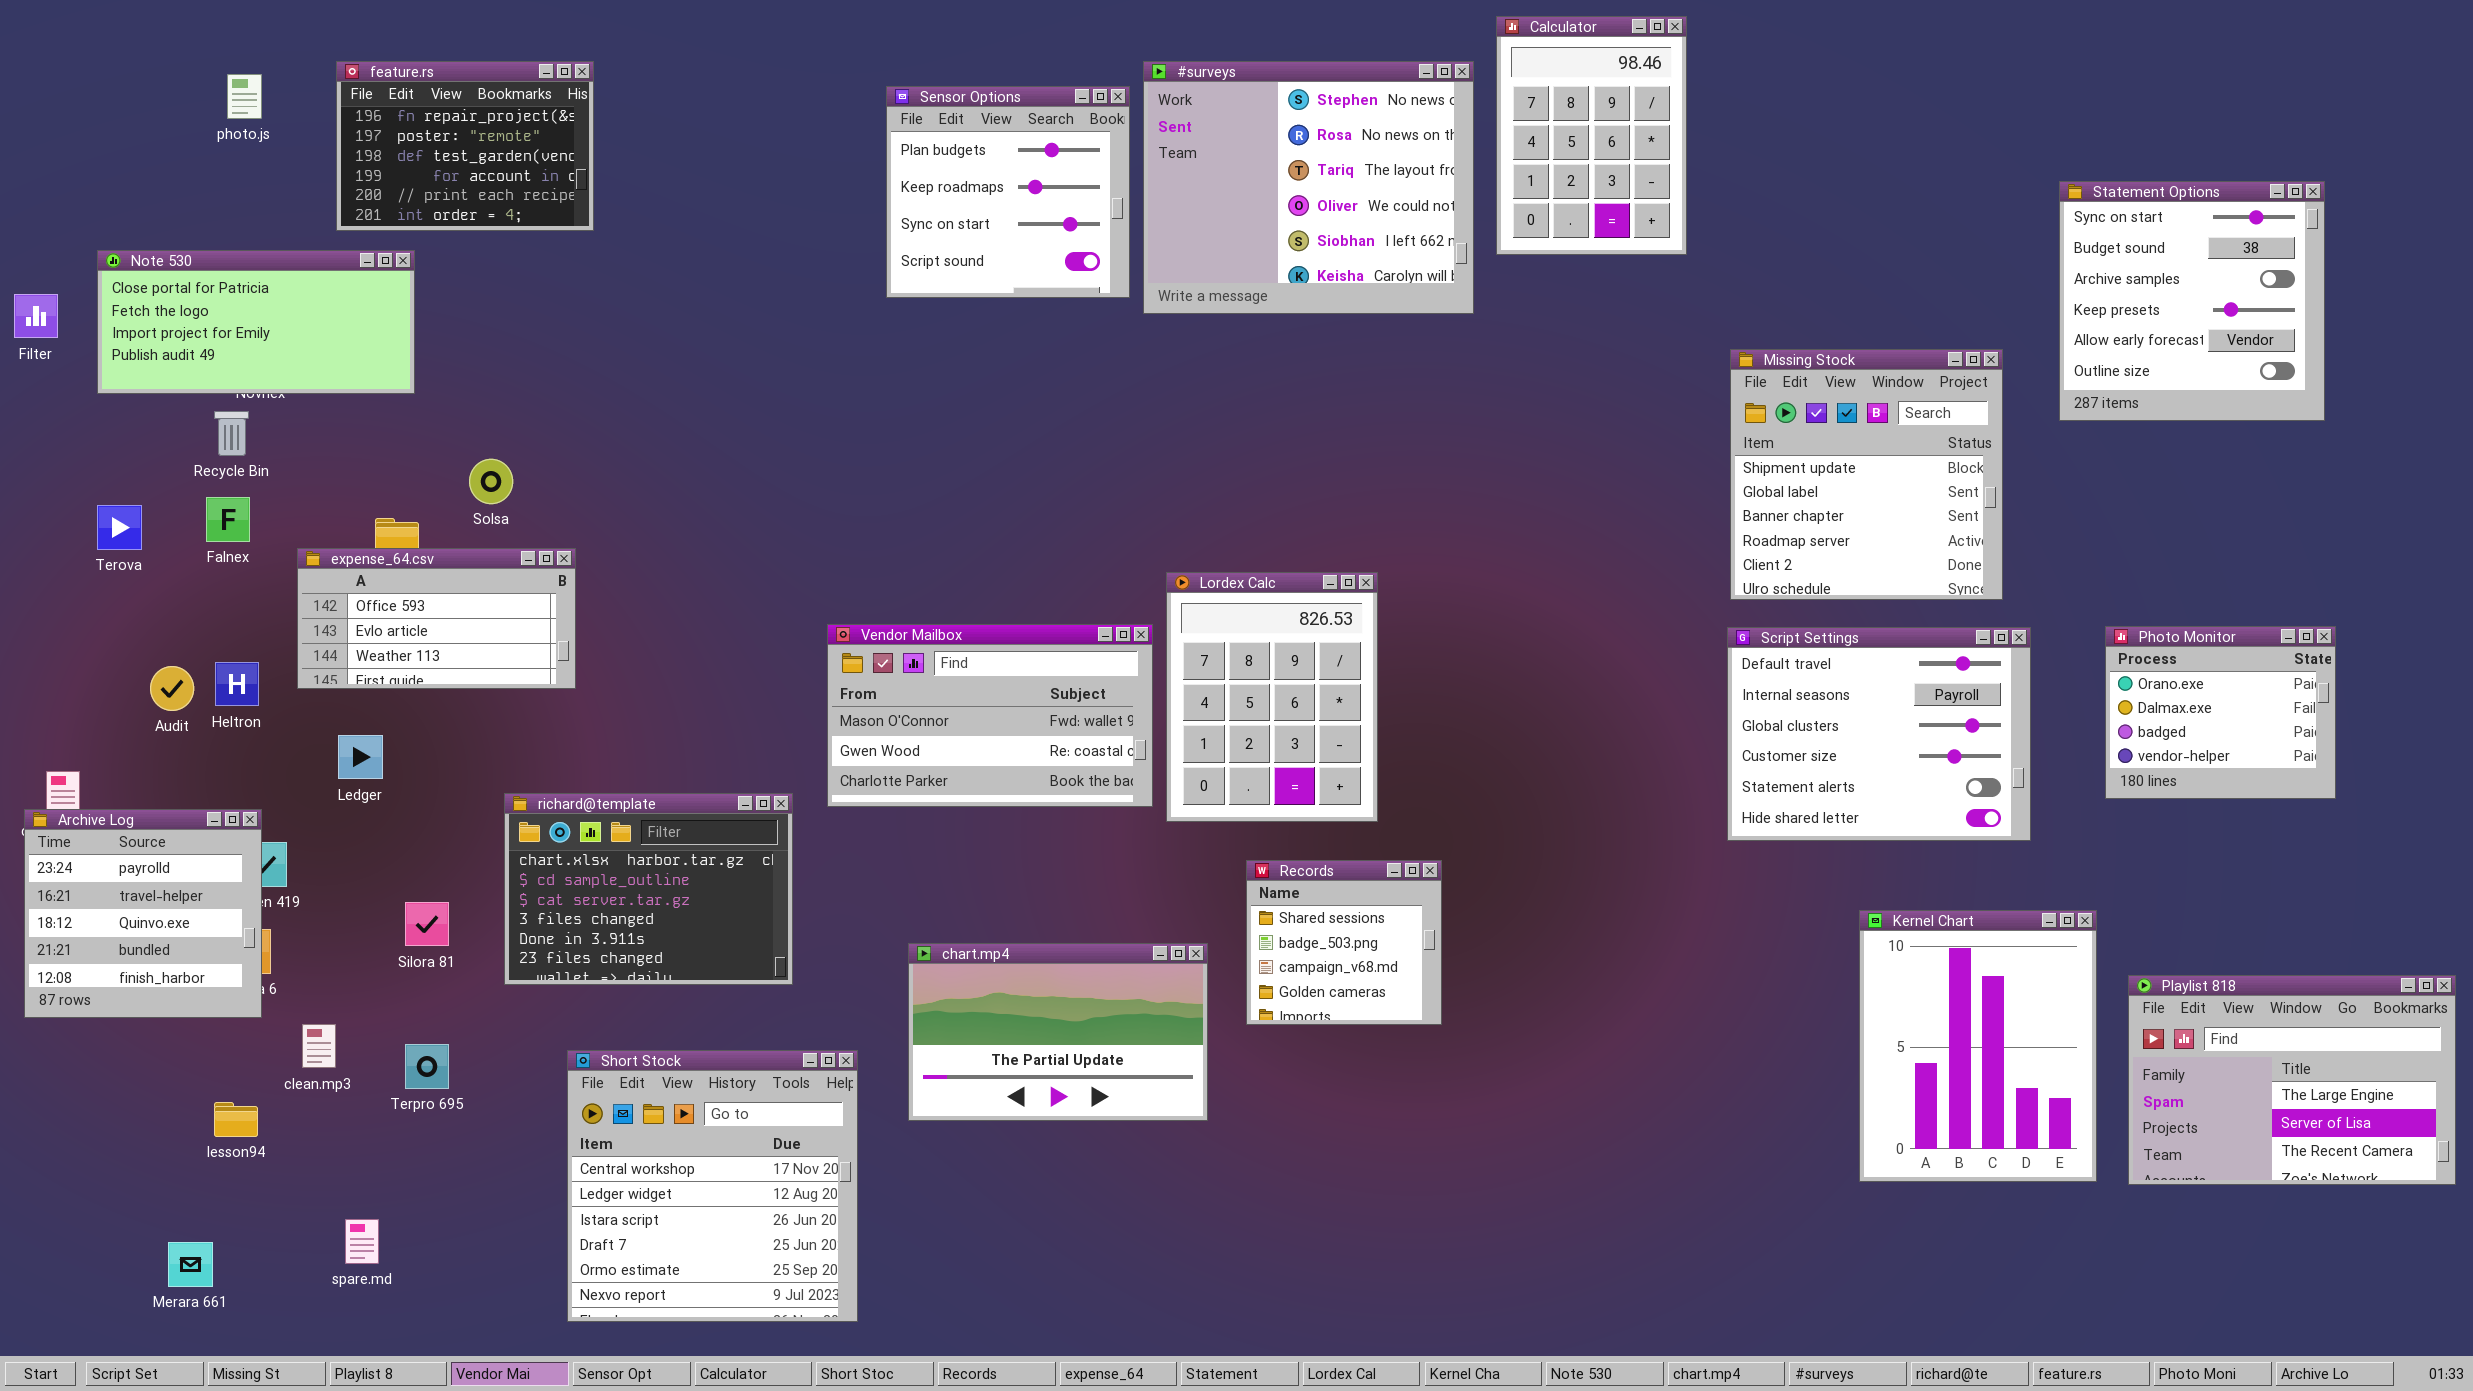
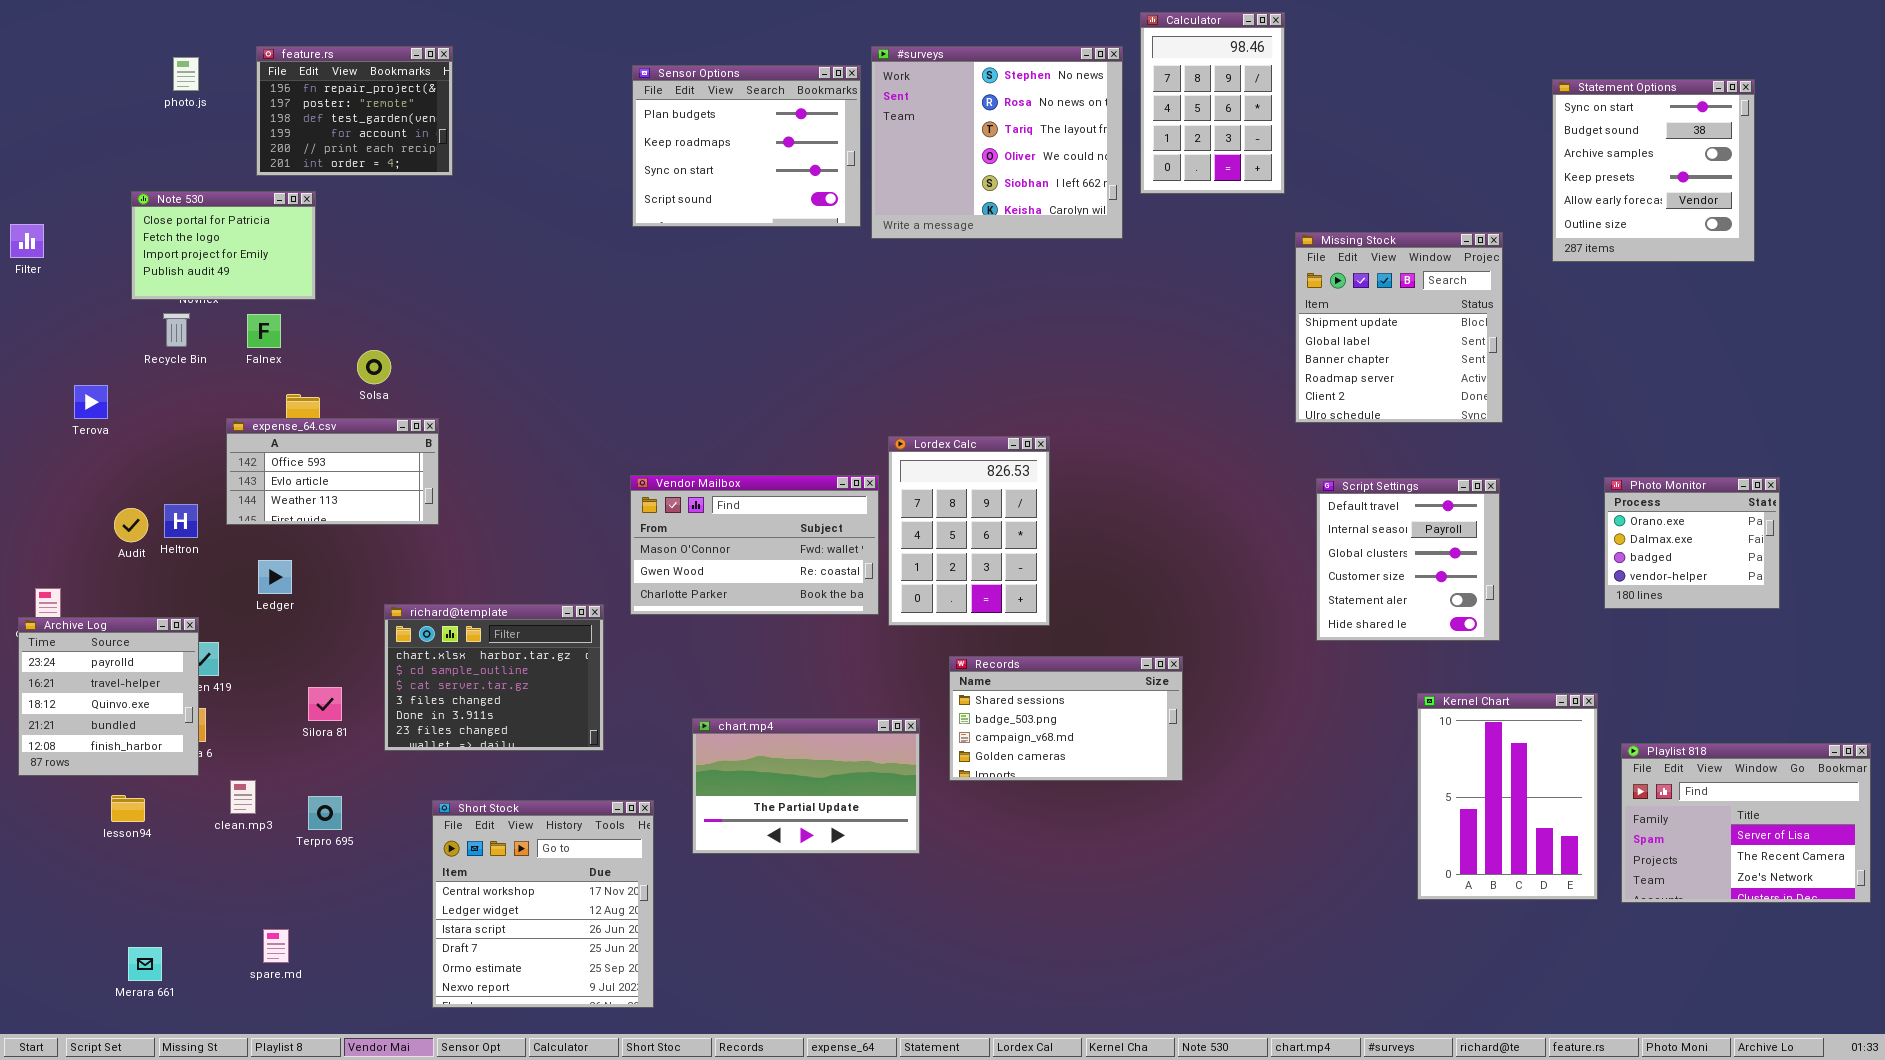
Sensor Options: [886,86,1130,298] -> [632,65,861,227], resized
Statement Options: [2059,181,2325,421] -> [1552,79,1755,262], moved
Note 530: [97,250,415,394] -> [131,191,316,300], resized
Missing Stock: [1730,349,2003,600] -> [1295,232,1503,423], moved
Falnex: [206,497,250,542] -> [247,314,281,348], moved
Script Settings: [1727,627,2031,841] -> [1316,478,1500,641], resized
Records: [1246,860,1442,1025] -> [949,656,1183,781], resized
Playlist 818: [2128,975,2456,1185] -> [1621,743,1871,903], scrolled down 1 row
lesson94: [214,1102,258,1137] -> [111,795,145,822], moved

